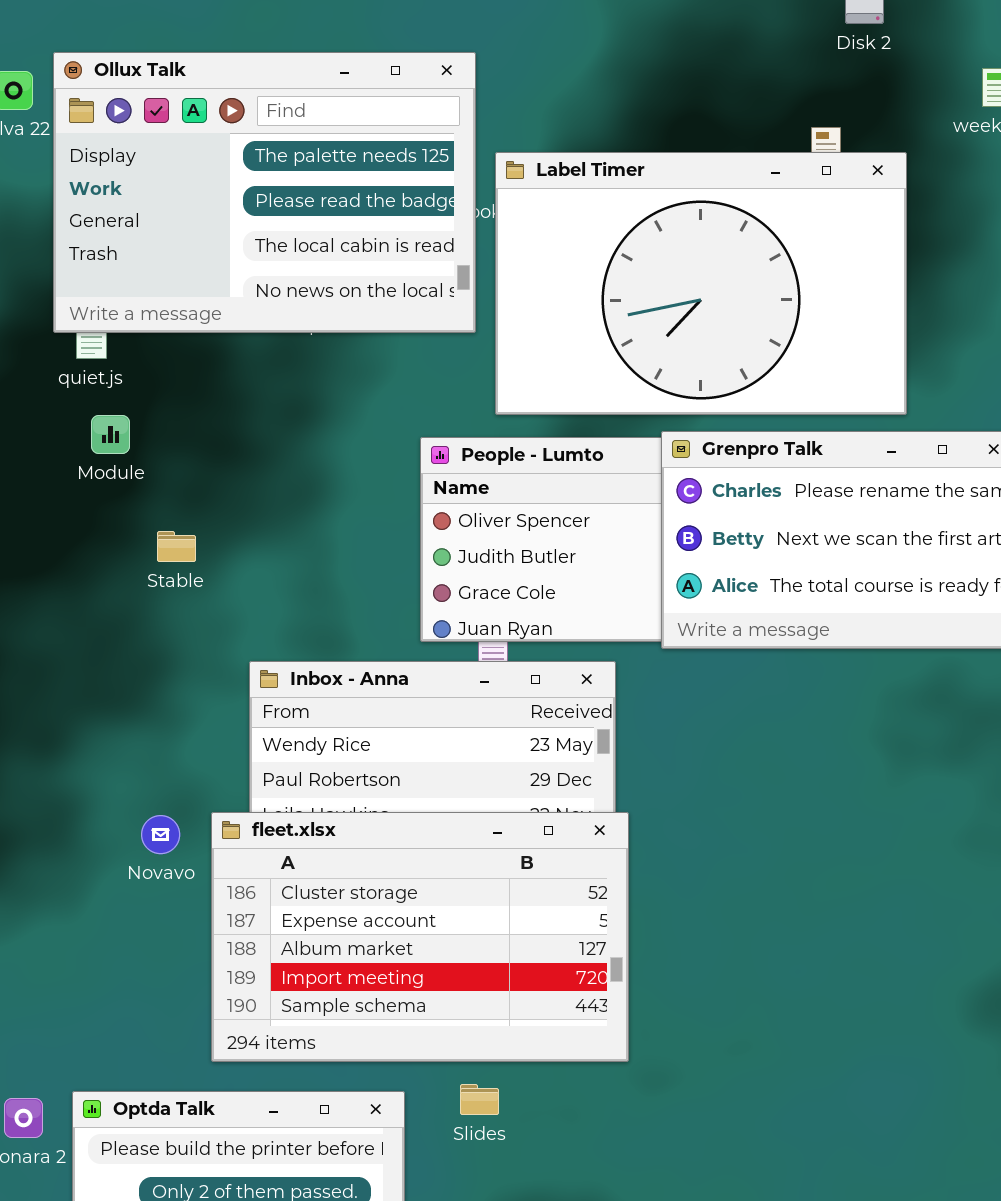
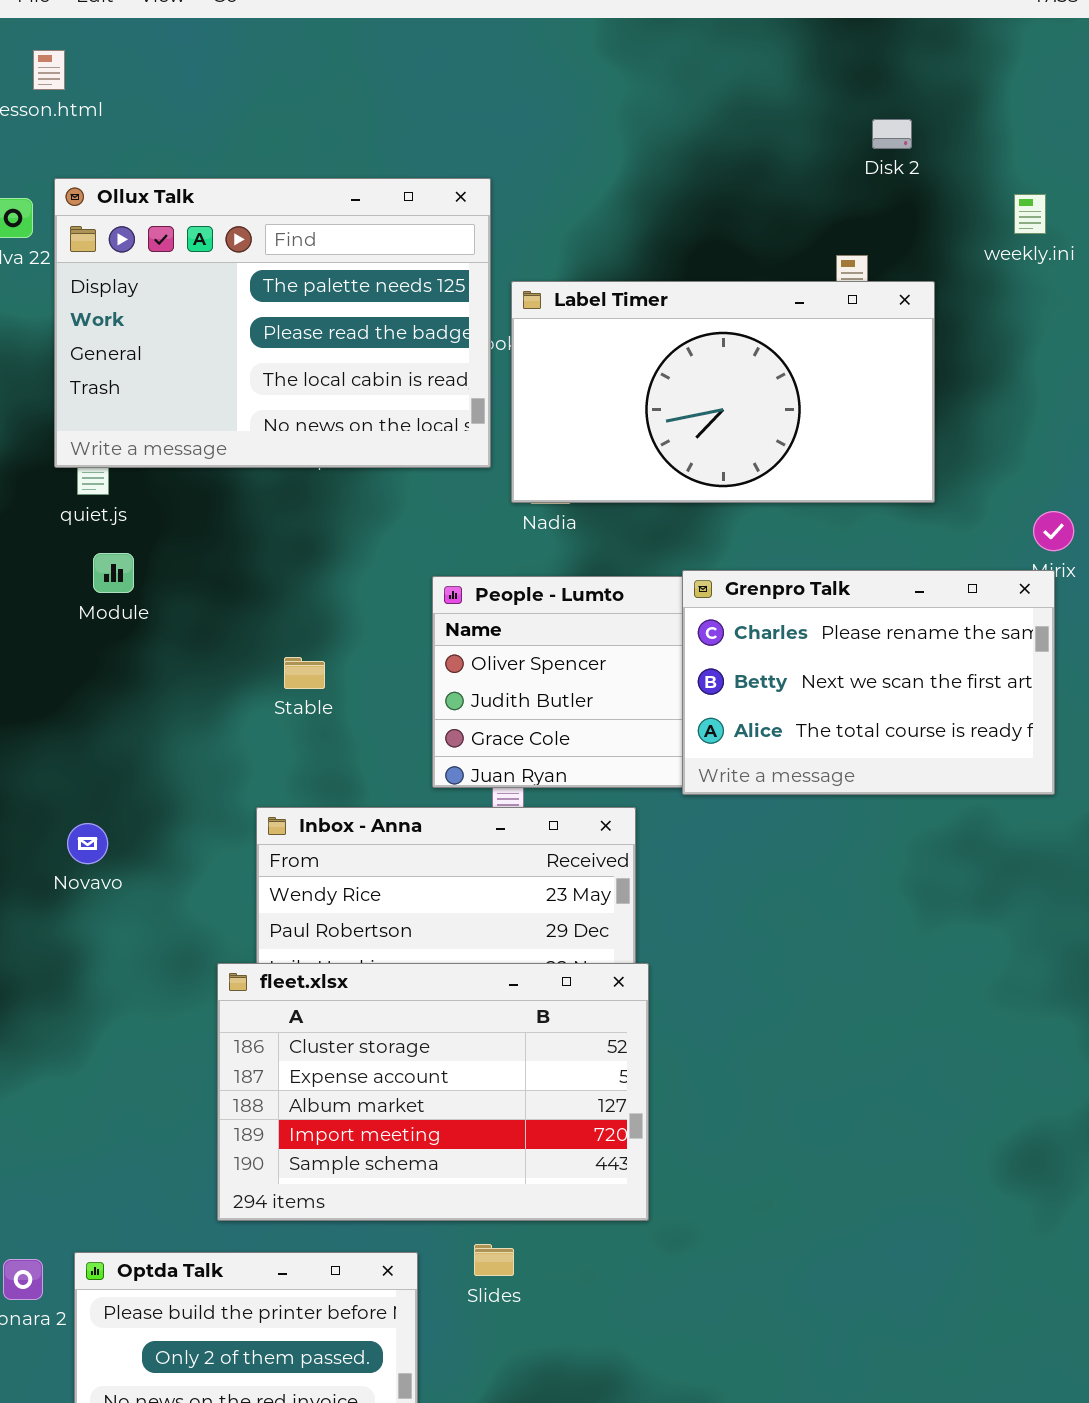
Label Timer: [495,152,907,415] -> [511,281,935,503], resized
Stable: [157,531,196,562] -> [284,657,325,689], moved
Novavo: [141,815,180,854] -> [67,823,108,864], moved

